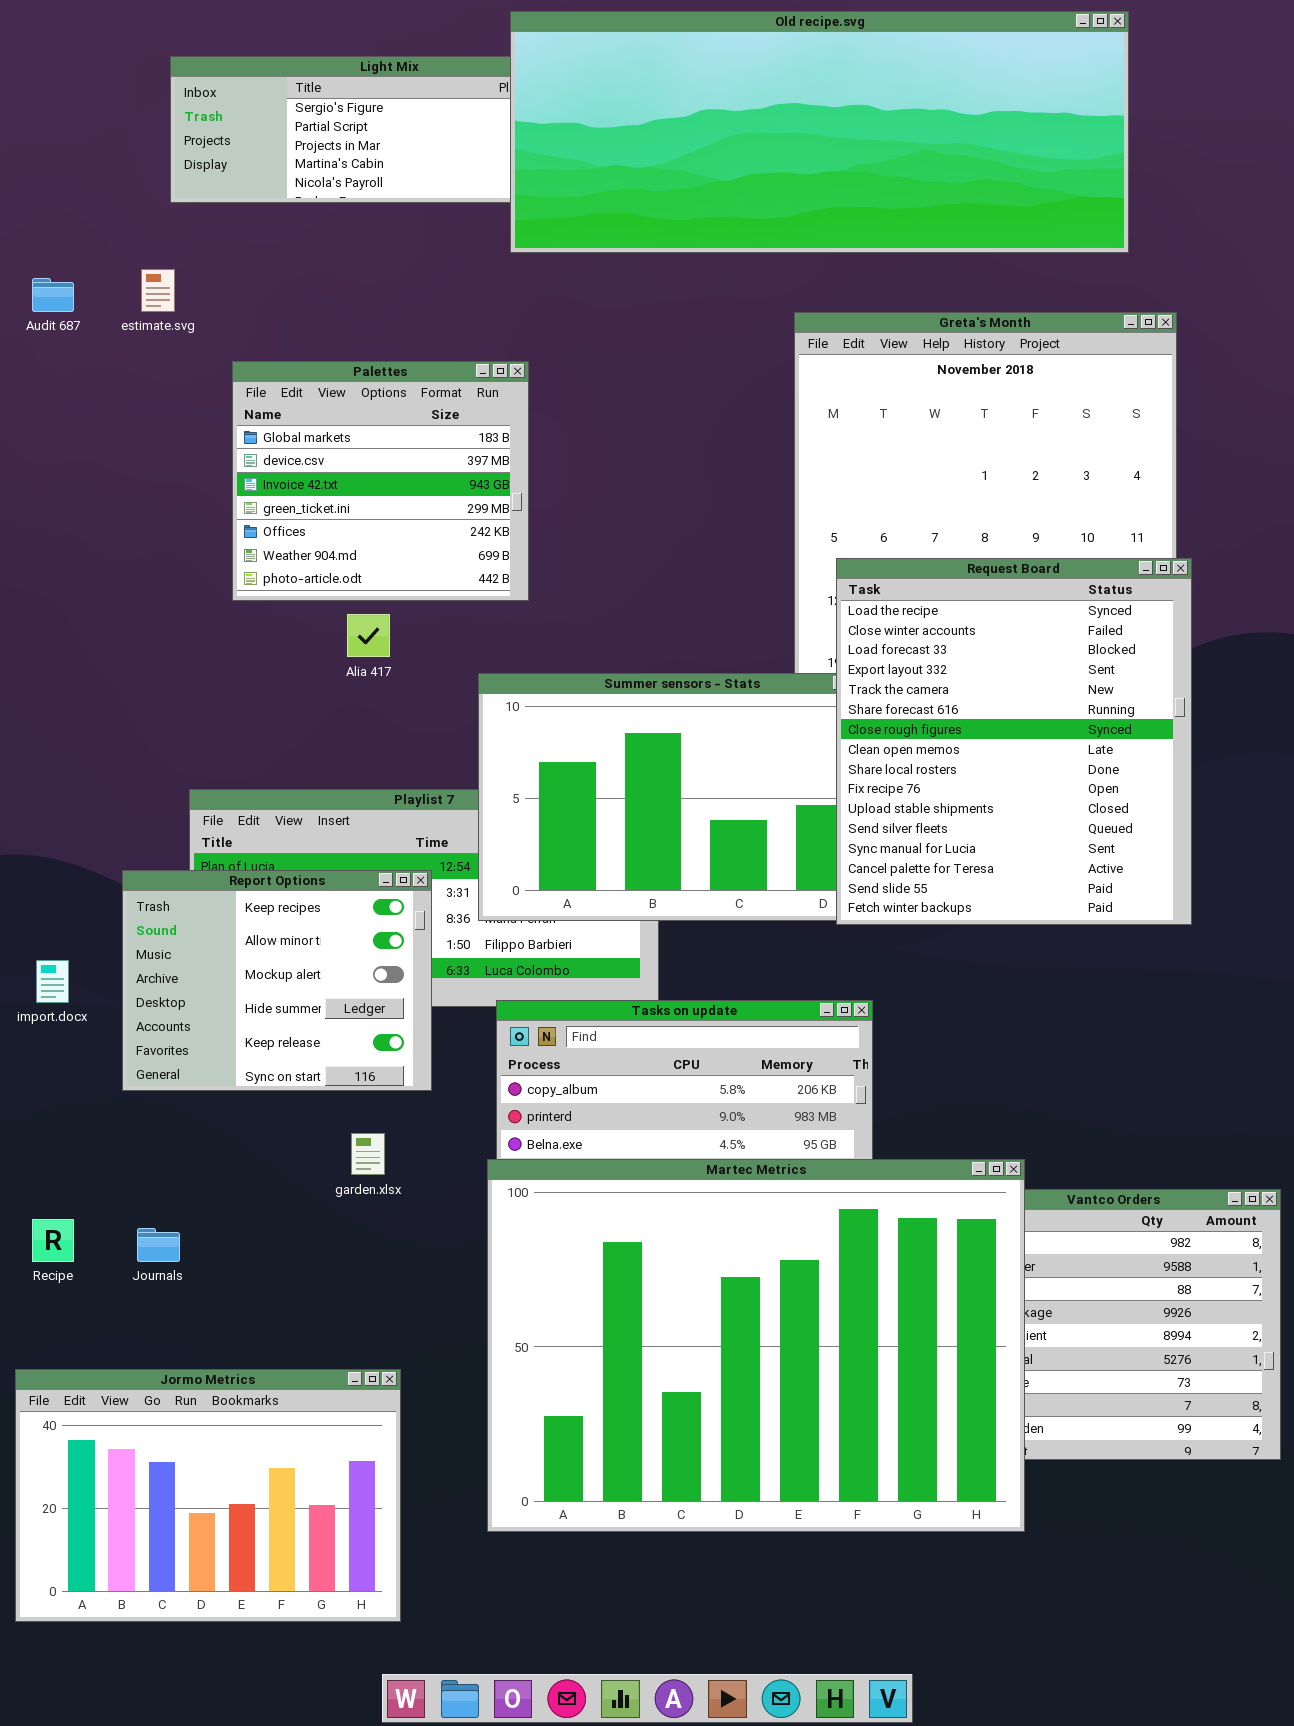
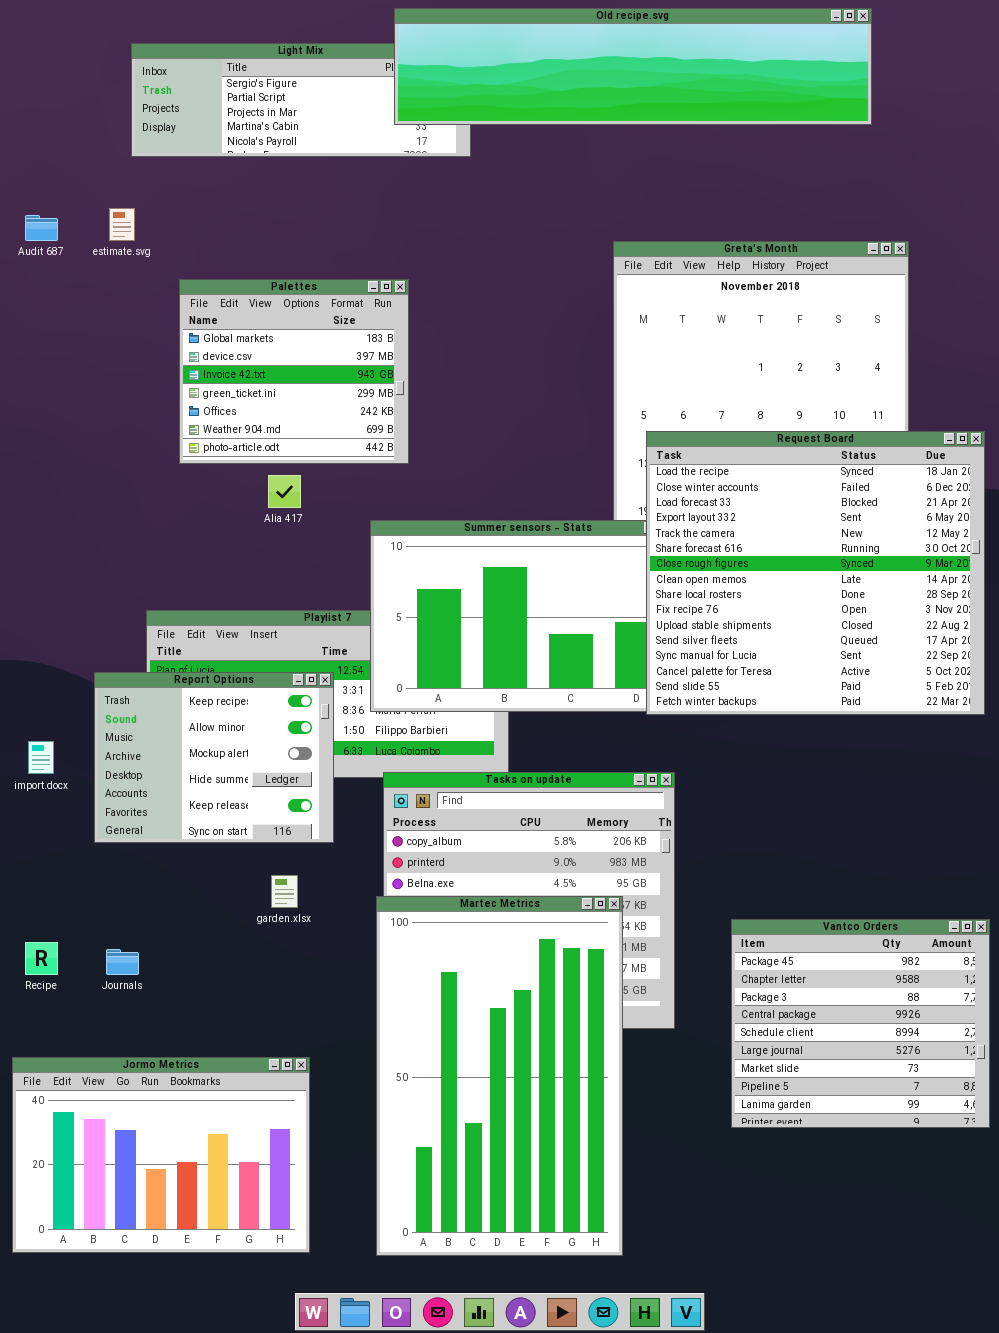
Old recipe.svg: [510,11,1129,253] -> [394,8,872,125], resized
Request Board: [836,558,1192,925] -> [646,431,985,715], resized
Martec Metrics: [487,1159,1025,1532] -> [376,896,623,1256], resized

